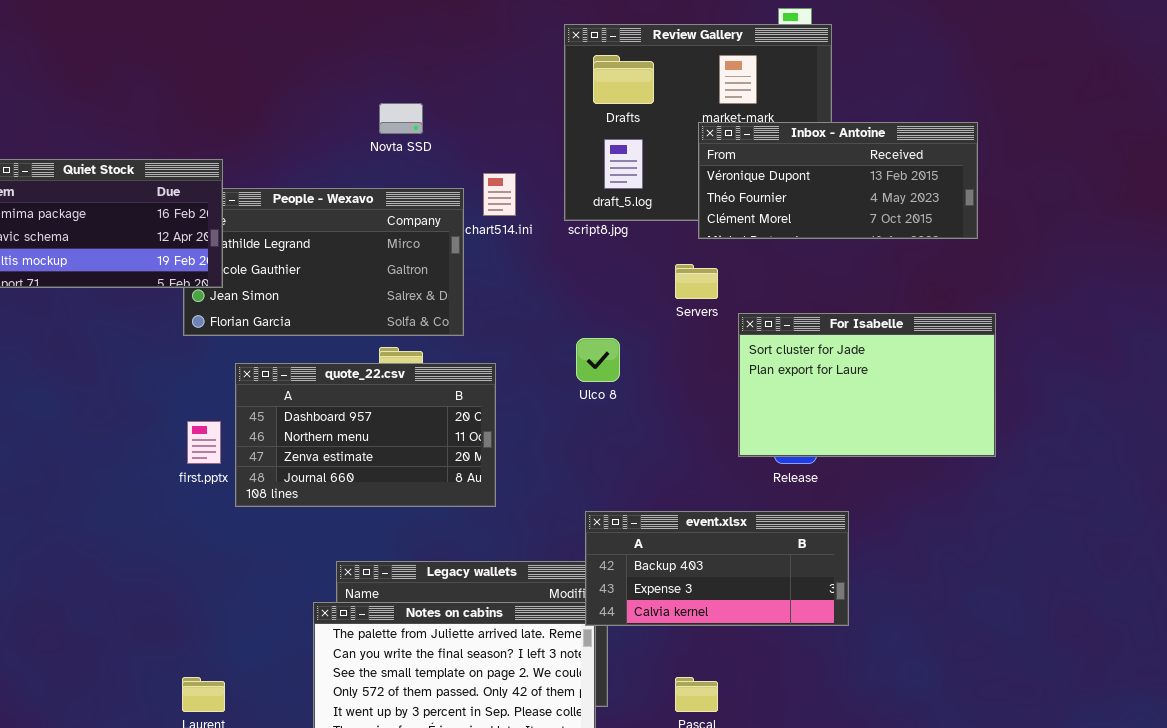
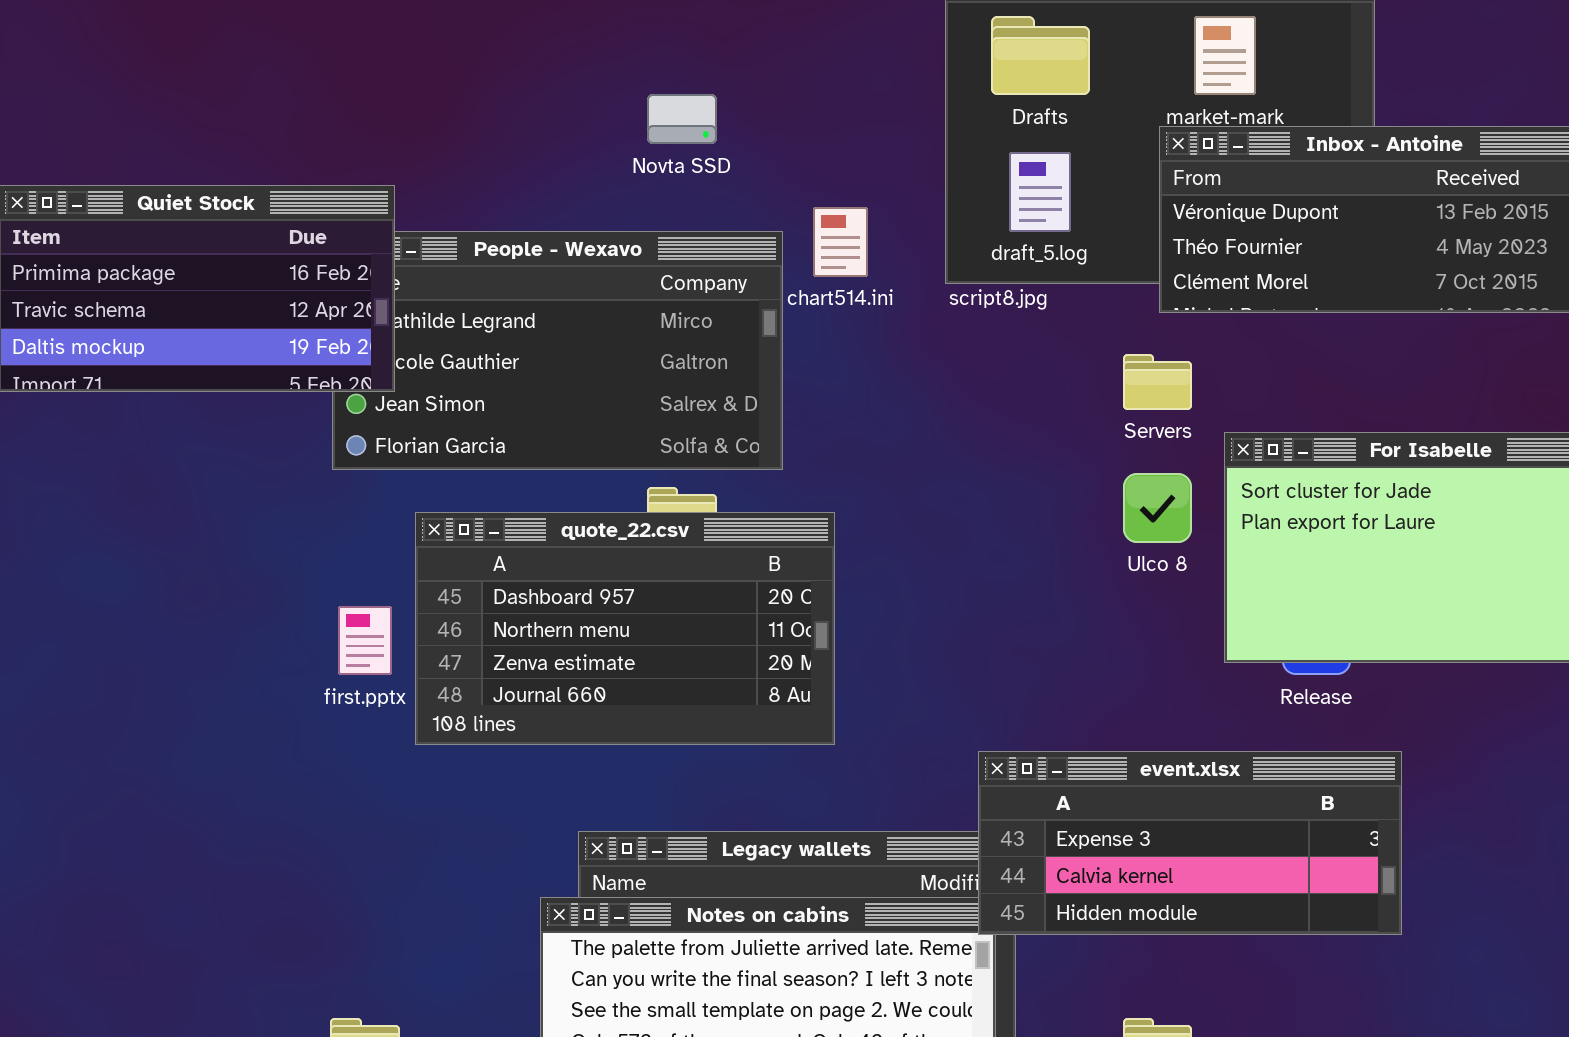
Ulco 8: [576,338,620,382] -> [1123,473,1192,543], moved
event.xlsx: [585,511,849,626] -> [978,751,1402,935], scrolled down 1 row

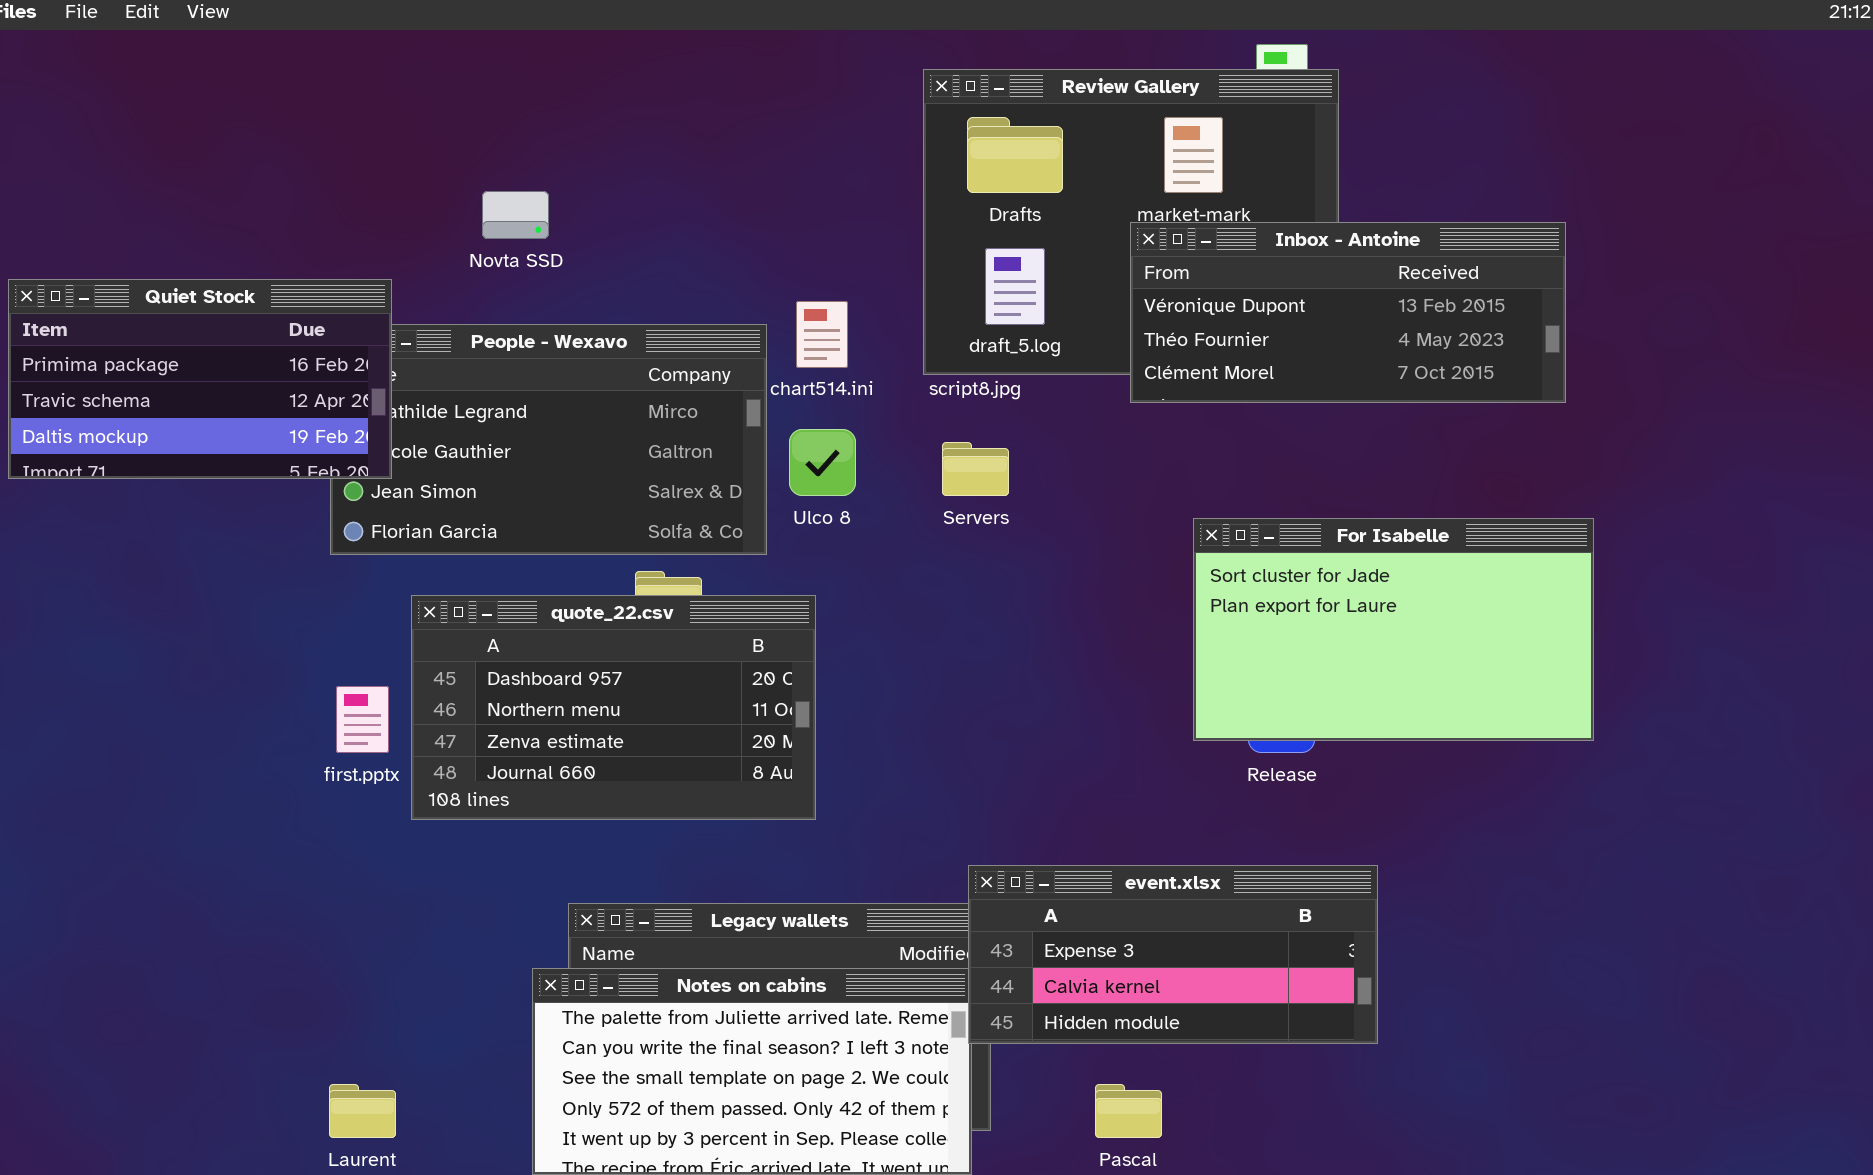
Novta SSD: [647,94,717,144] -> [482,191,549,239], moved
Servers: [1123,354,1192,410] -> [942,442,1009,496], moved
Ulco 8: [1123,473,1192,543] -> [789,429,856,496], moved
event.xlsx: [978,751,1402,935] -> [968,865,1378,1044], moved

